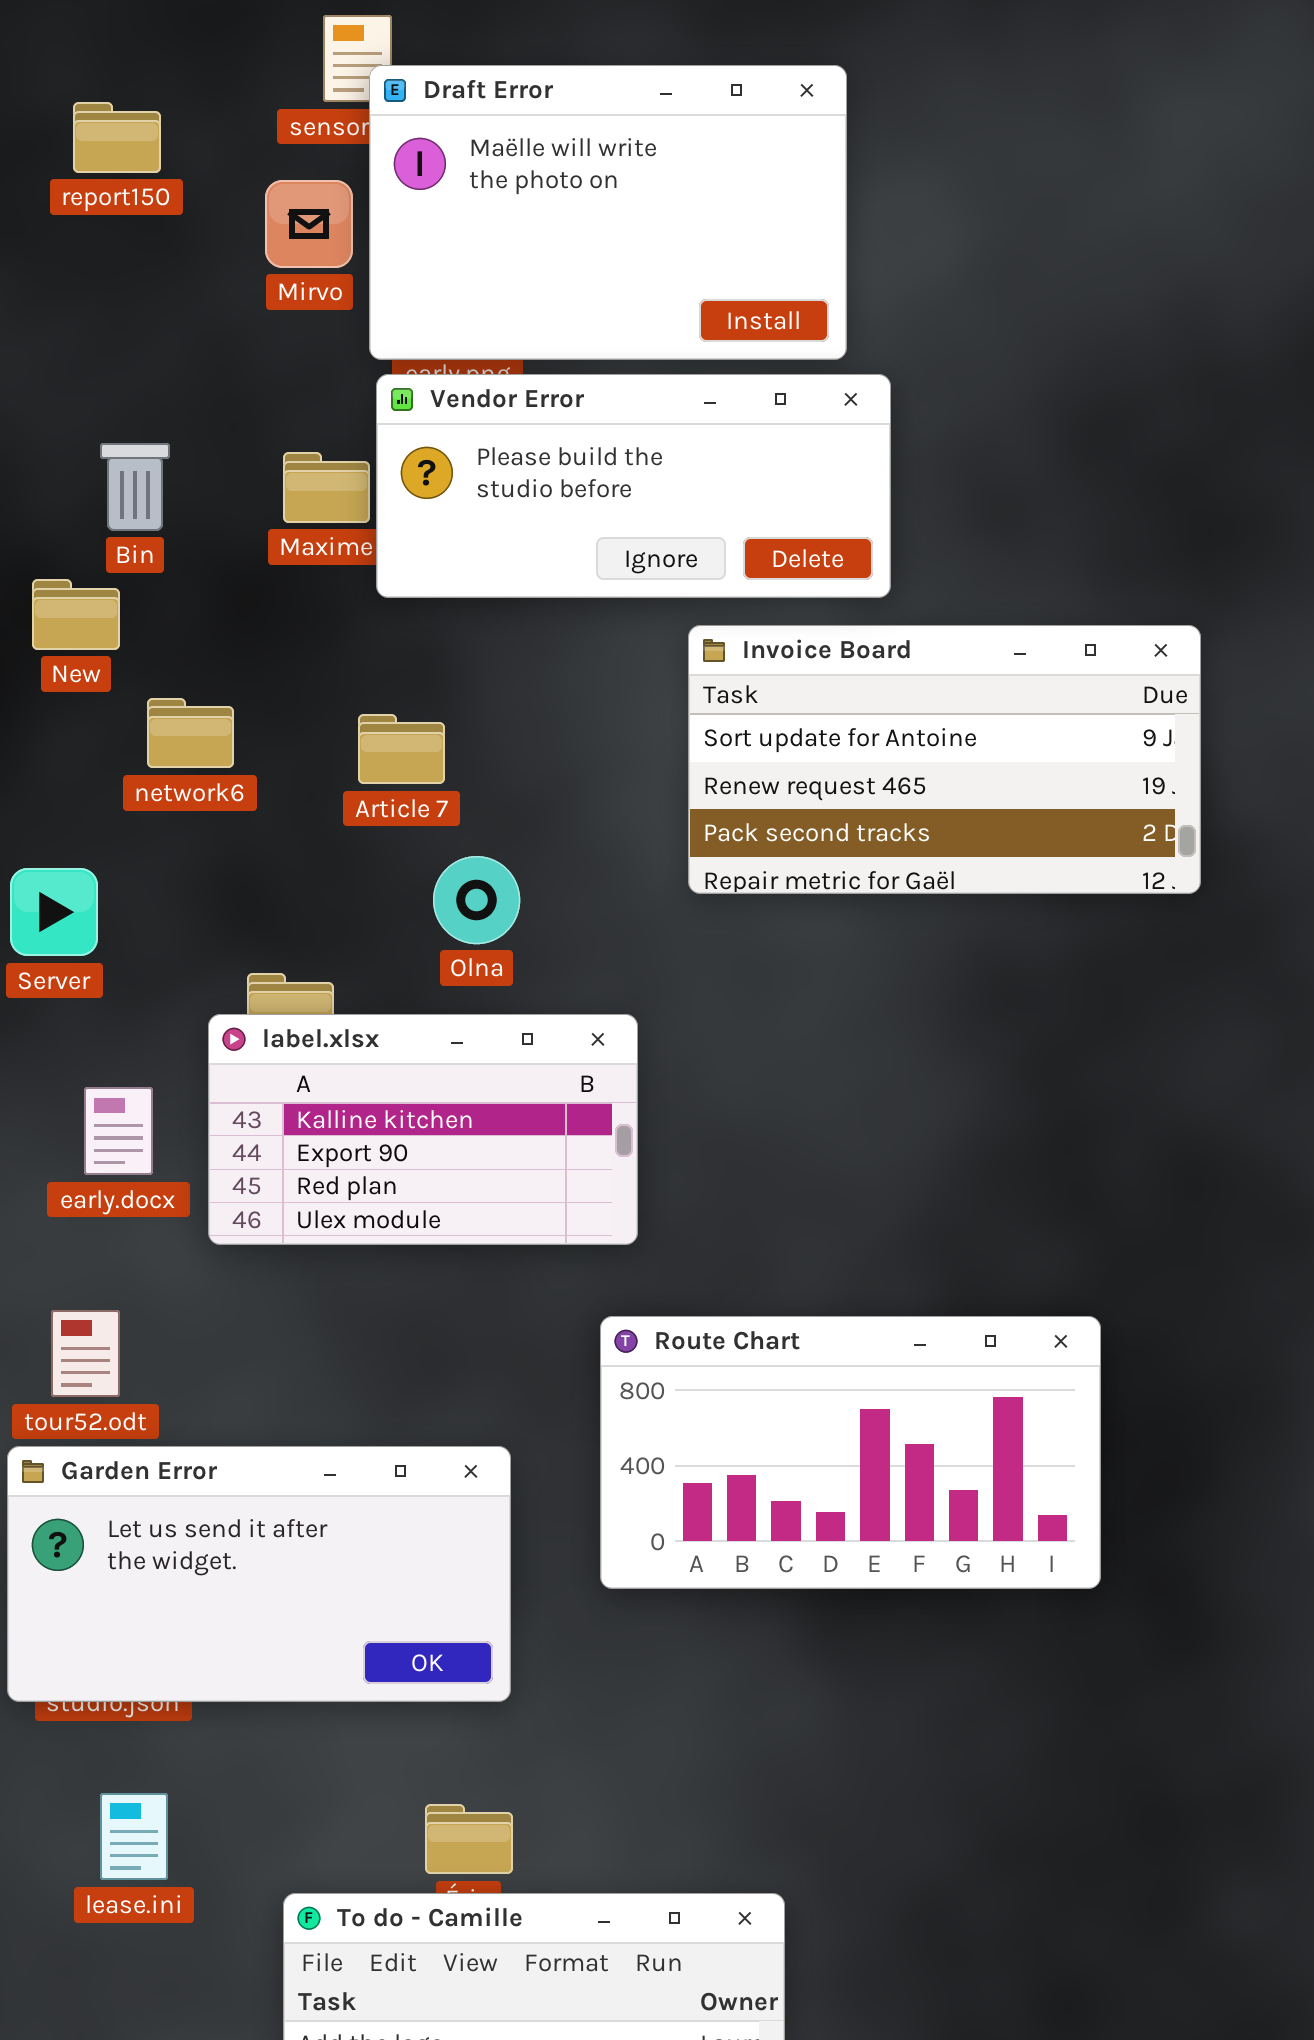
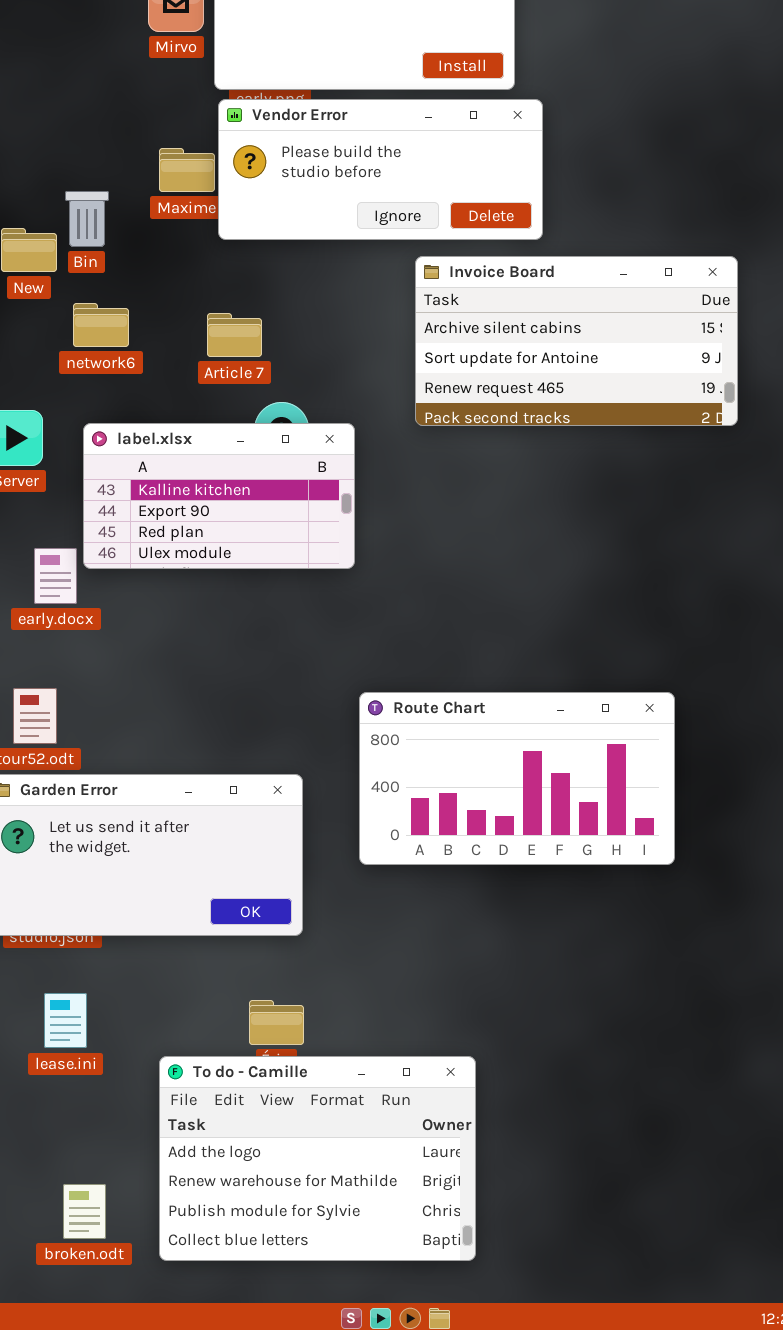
Bin: [100,443,170,531] -> [65,191,109,247], moved
Invoice Board: [688,625,1201,894] -> [415,256,738,426], scrolled up 1 row
label.xlsx: [208,1014,638,1245] -> [83,423,355,569], moved

